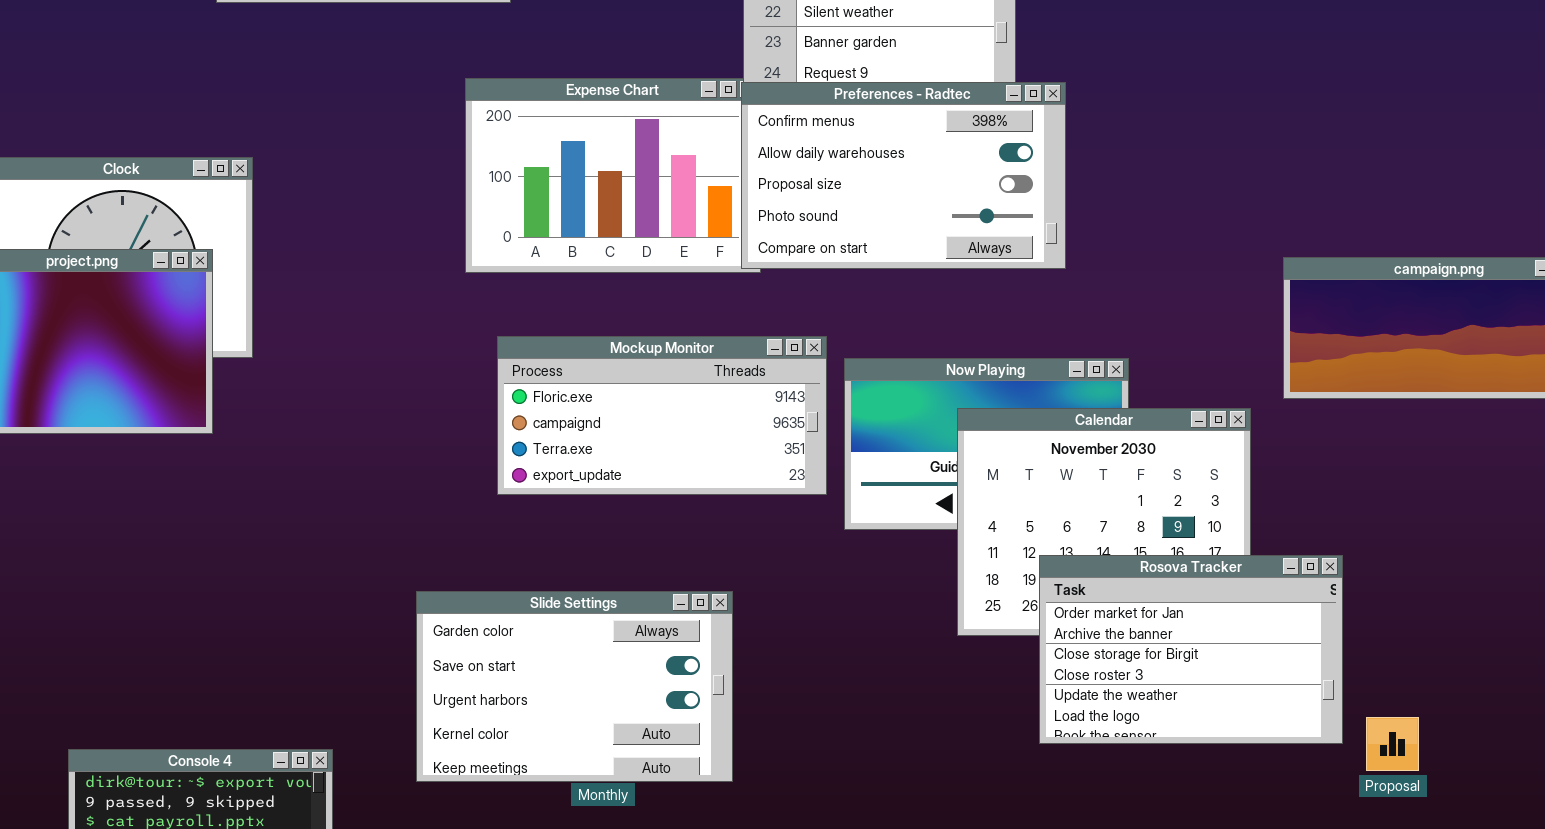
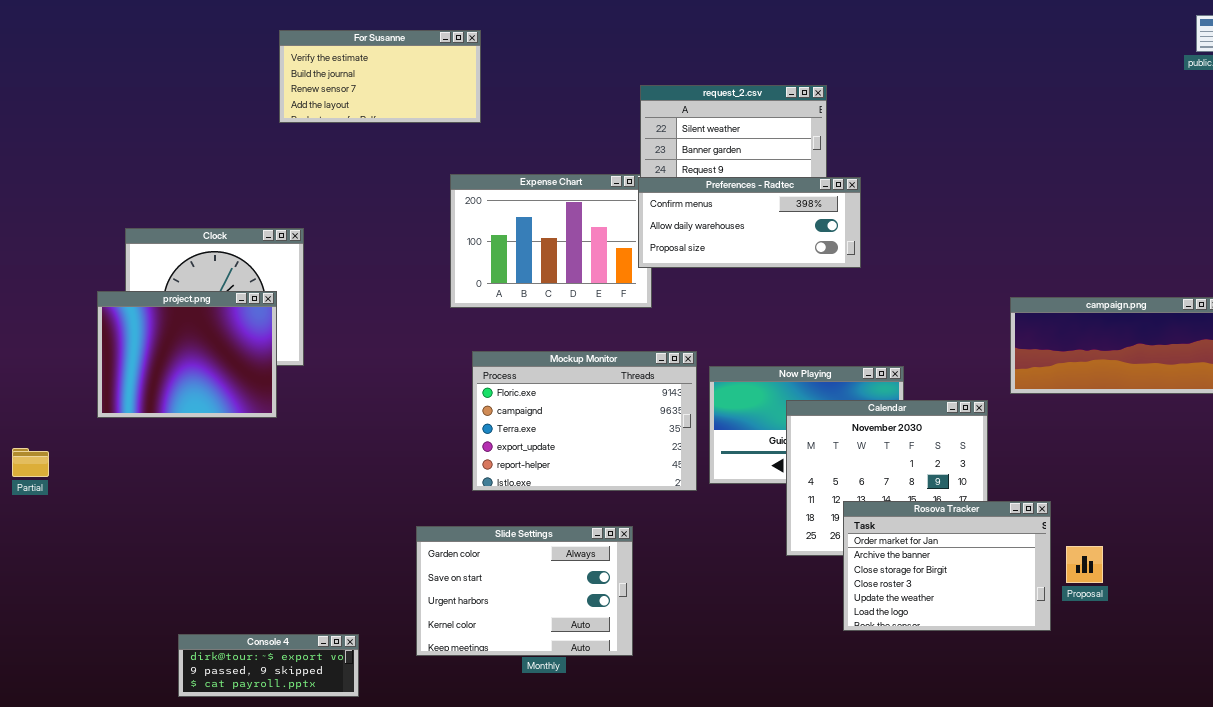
Preferences - Radtec: [741,82,1066,269] -> [638,177,861,268], resized
Mockup Monitor: [497,336,827,495] -> [472,351,697,491], resized
Proposal: [1366,717,1419,771] -> [1066,546,1103,583], moved

